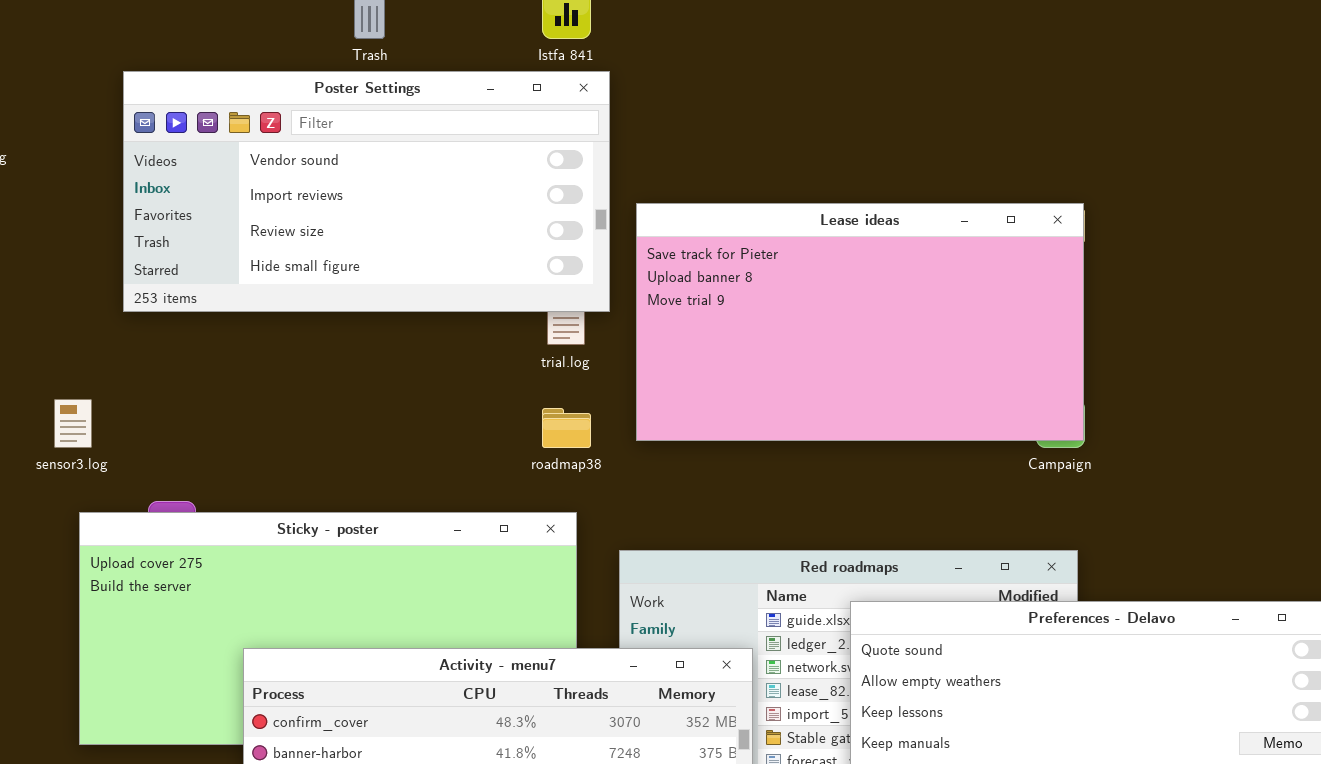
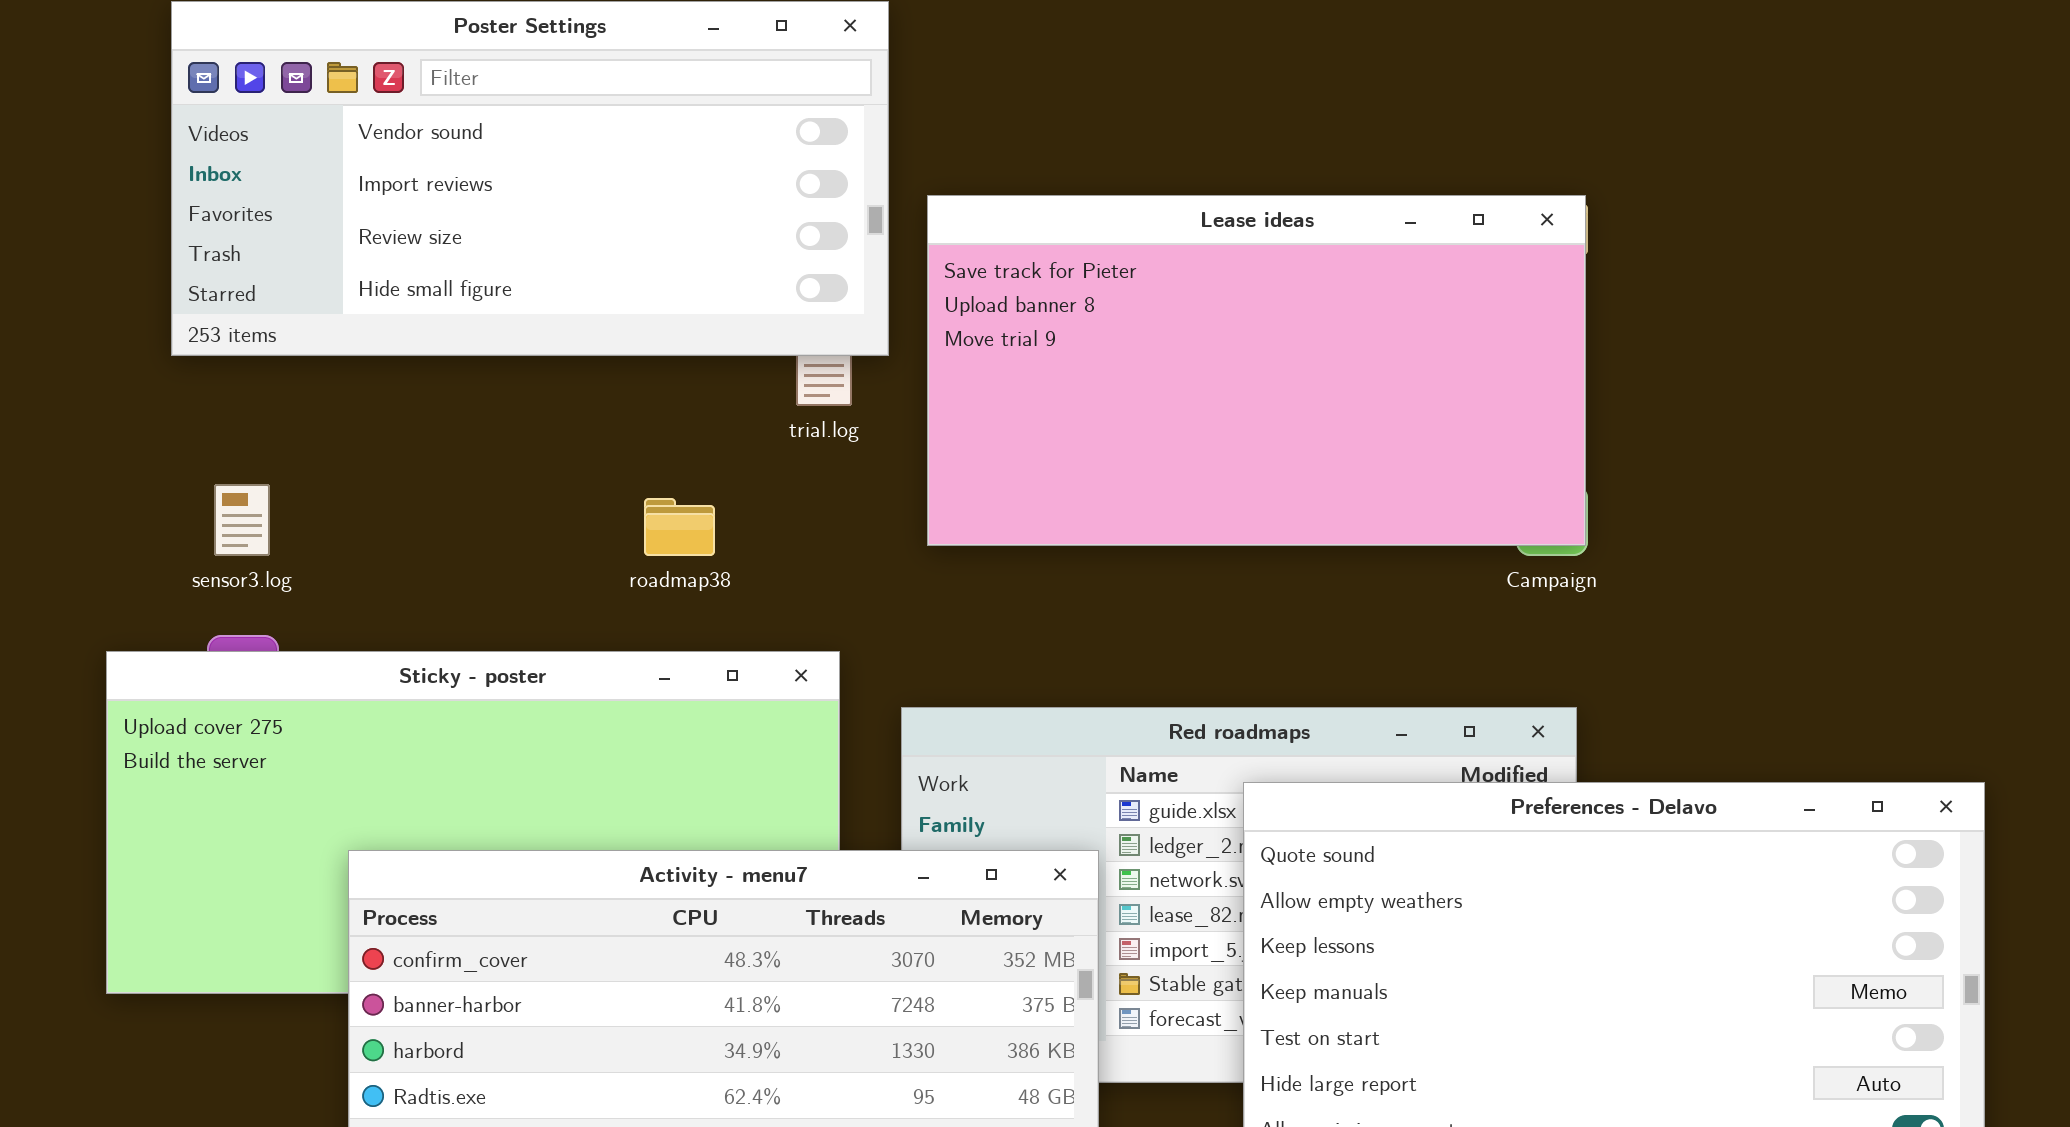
sensor3.log: [54,399,92,448] -> [214,484,270,556], moved
roadmap38: [542,408,591,448] -> [644,498,715,556], moved

